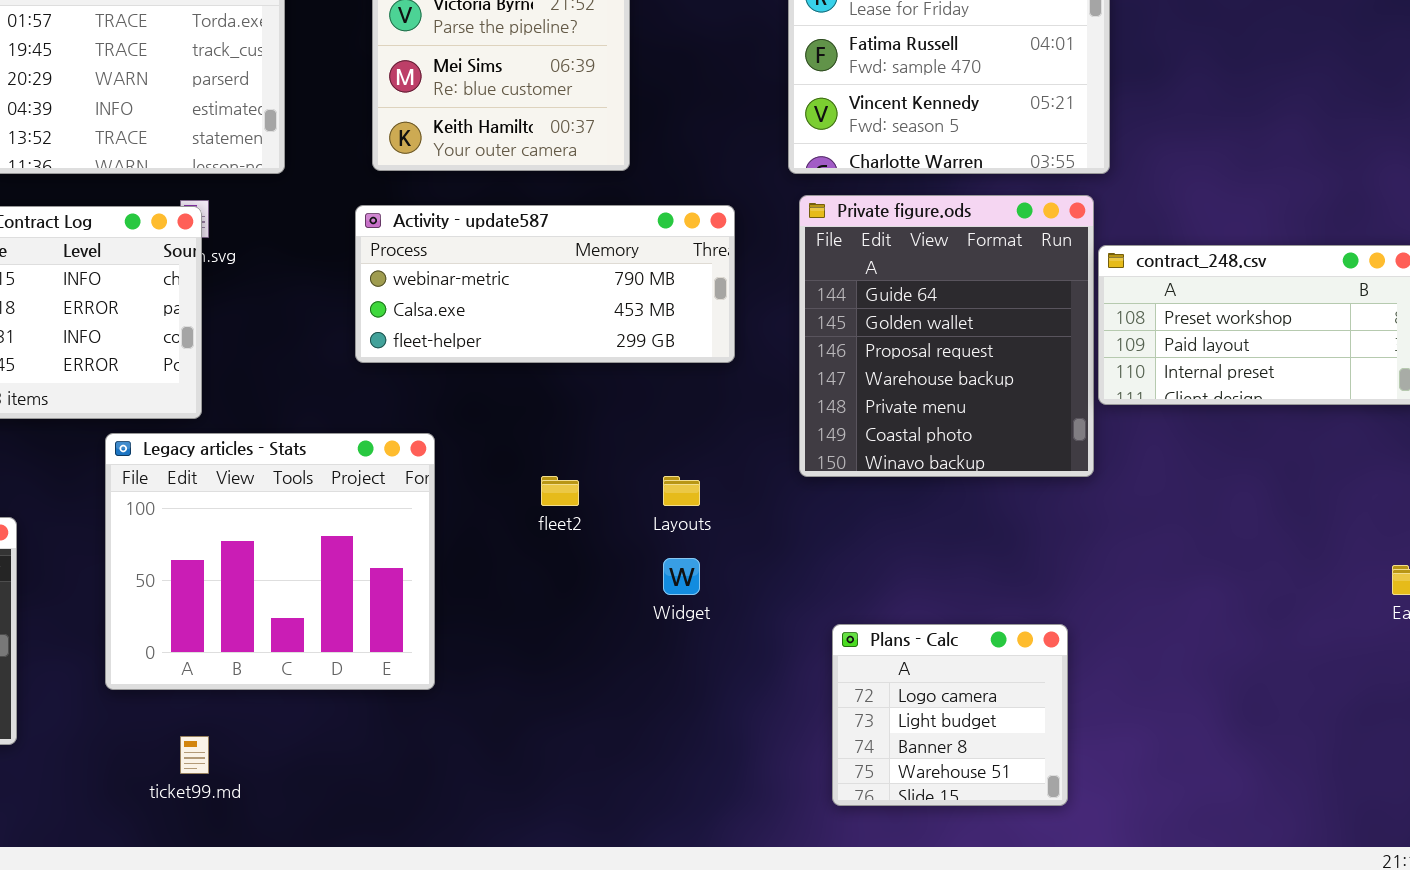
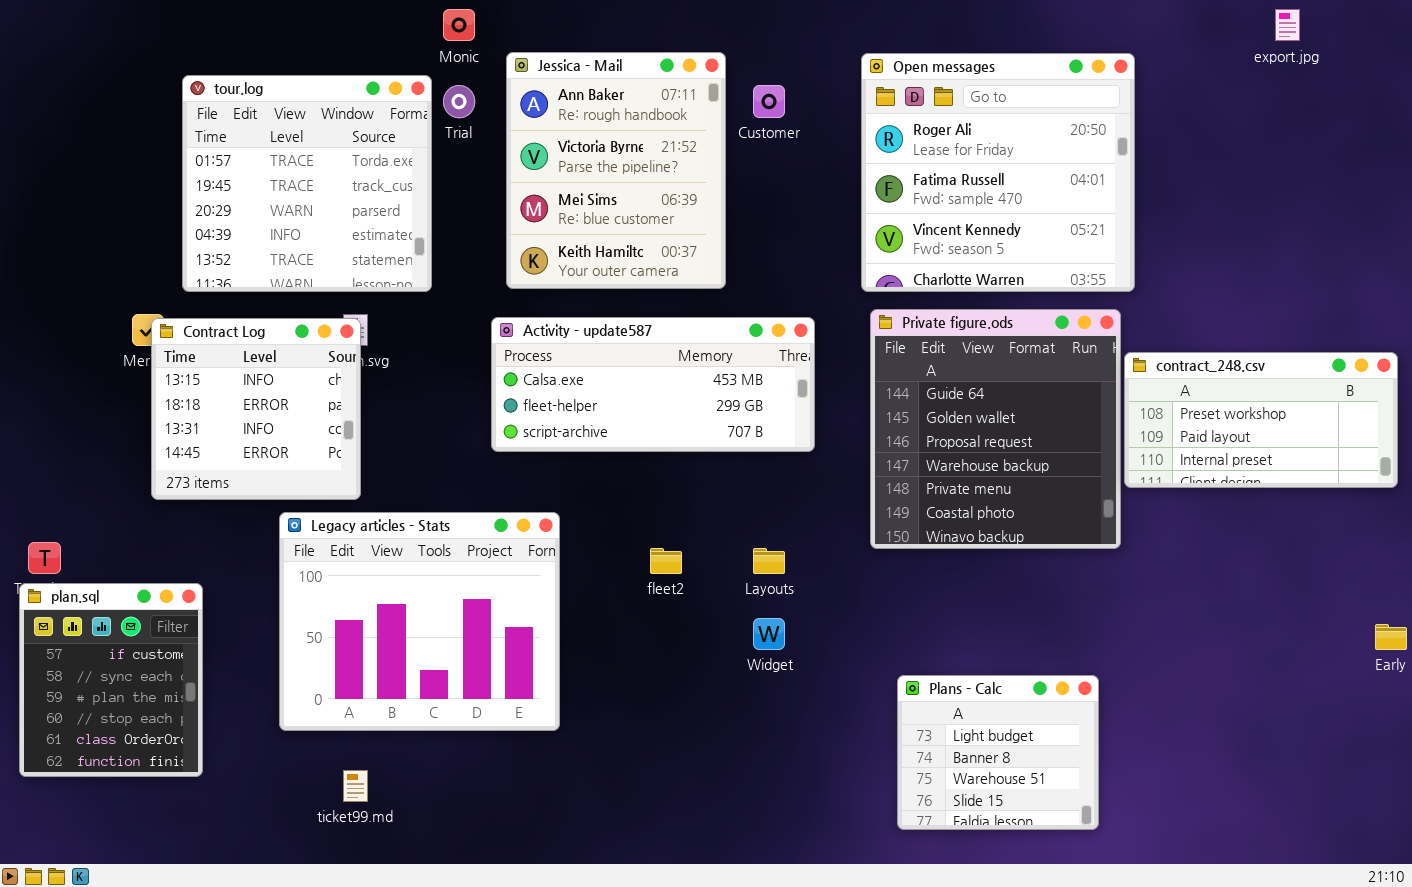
Activity - update587: [355,205,735,363] -> [491,317,815,452], scrolled down 1 row
Plans - Calc: [832,624,1068,806] -> [897,675,1099,830], scrolled down 1 row

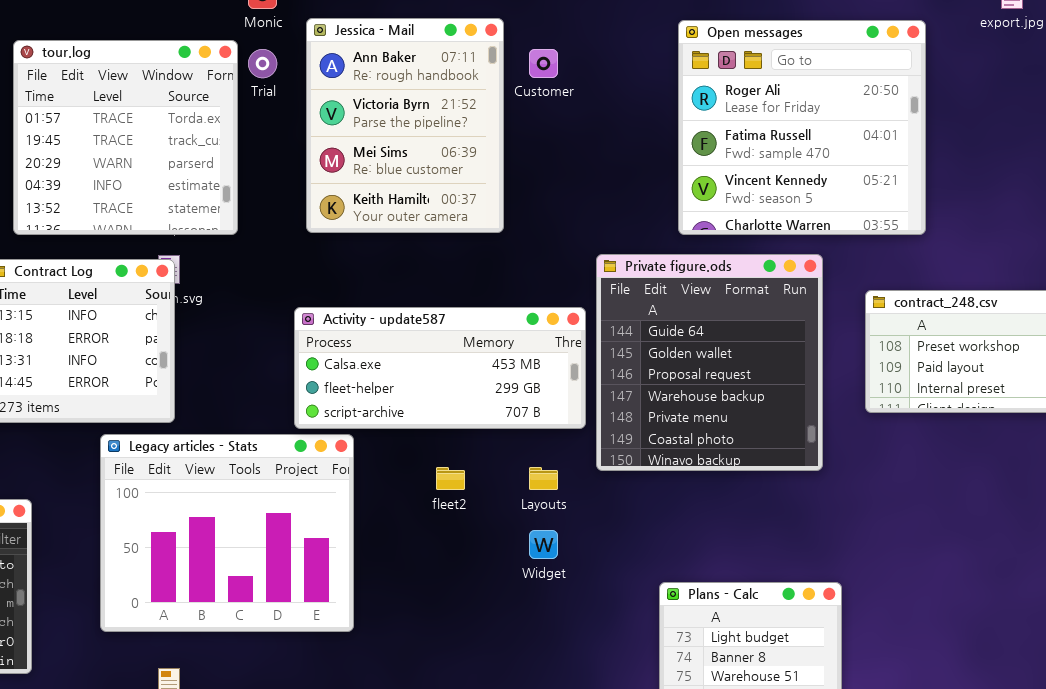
Open messages: [861,53,1135,292] -> [678,20,926,235], moved
Private figure.ods: [870,309,1121,549] -> [596,254,823,471], moved
Activity - update587: [491,317,815,452] -> [294,307,586,429], moved

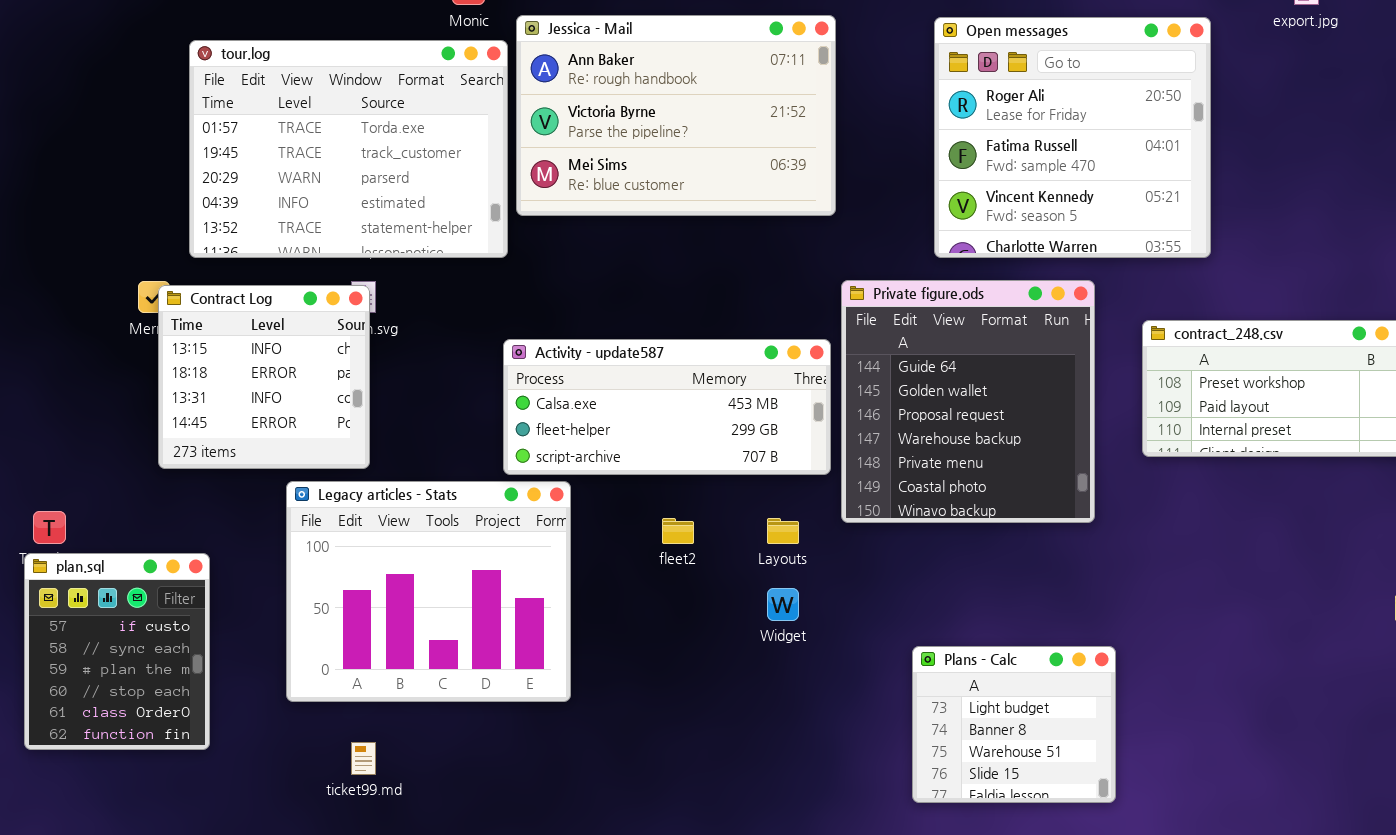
Jessica - Mail: [306,18,504,233] -> [516,15,836,216], resized
tour.log: [13,40,238,235] -> [189,40,508,258], resized

